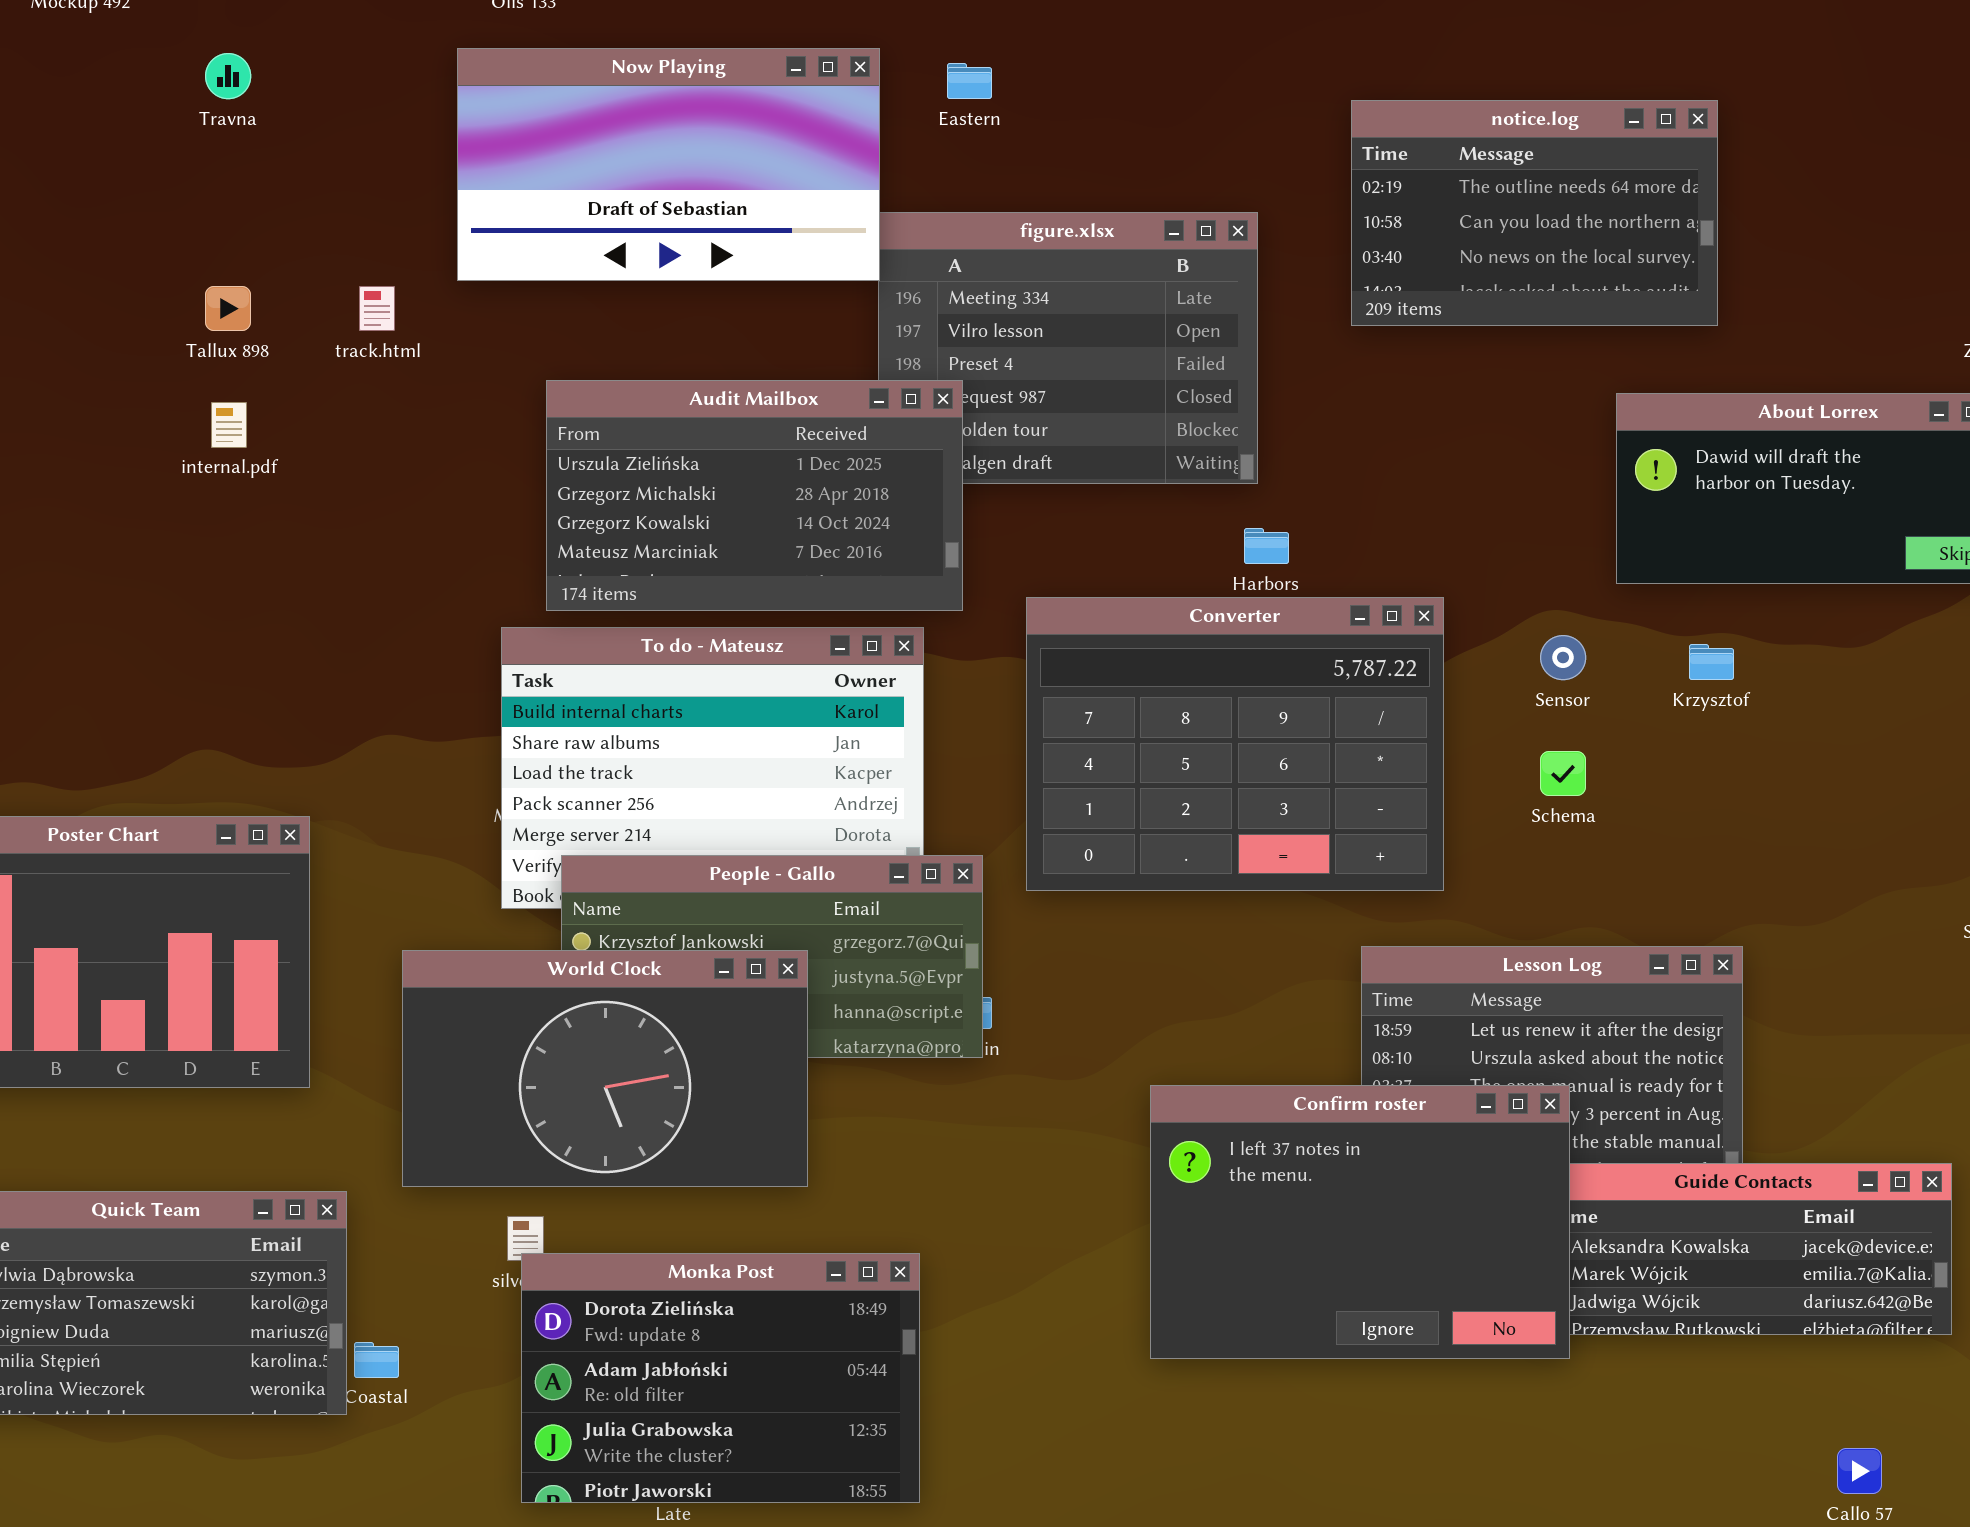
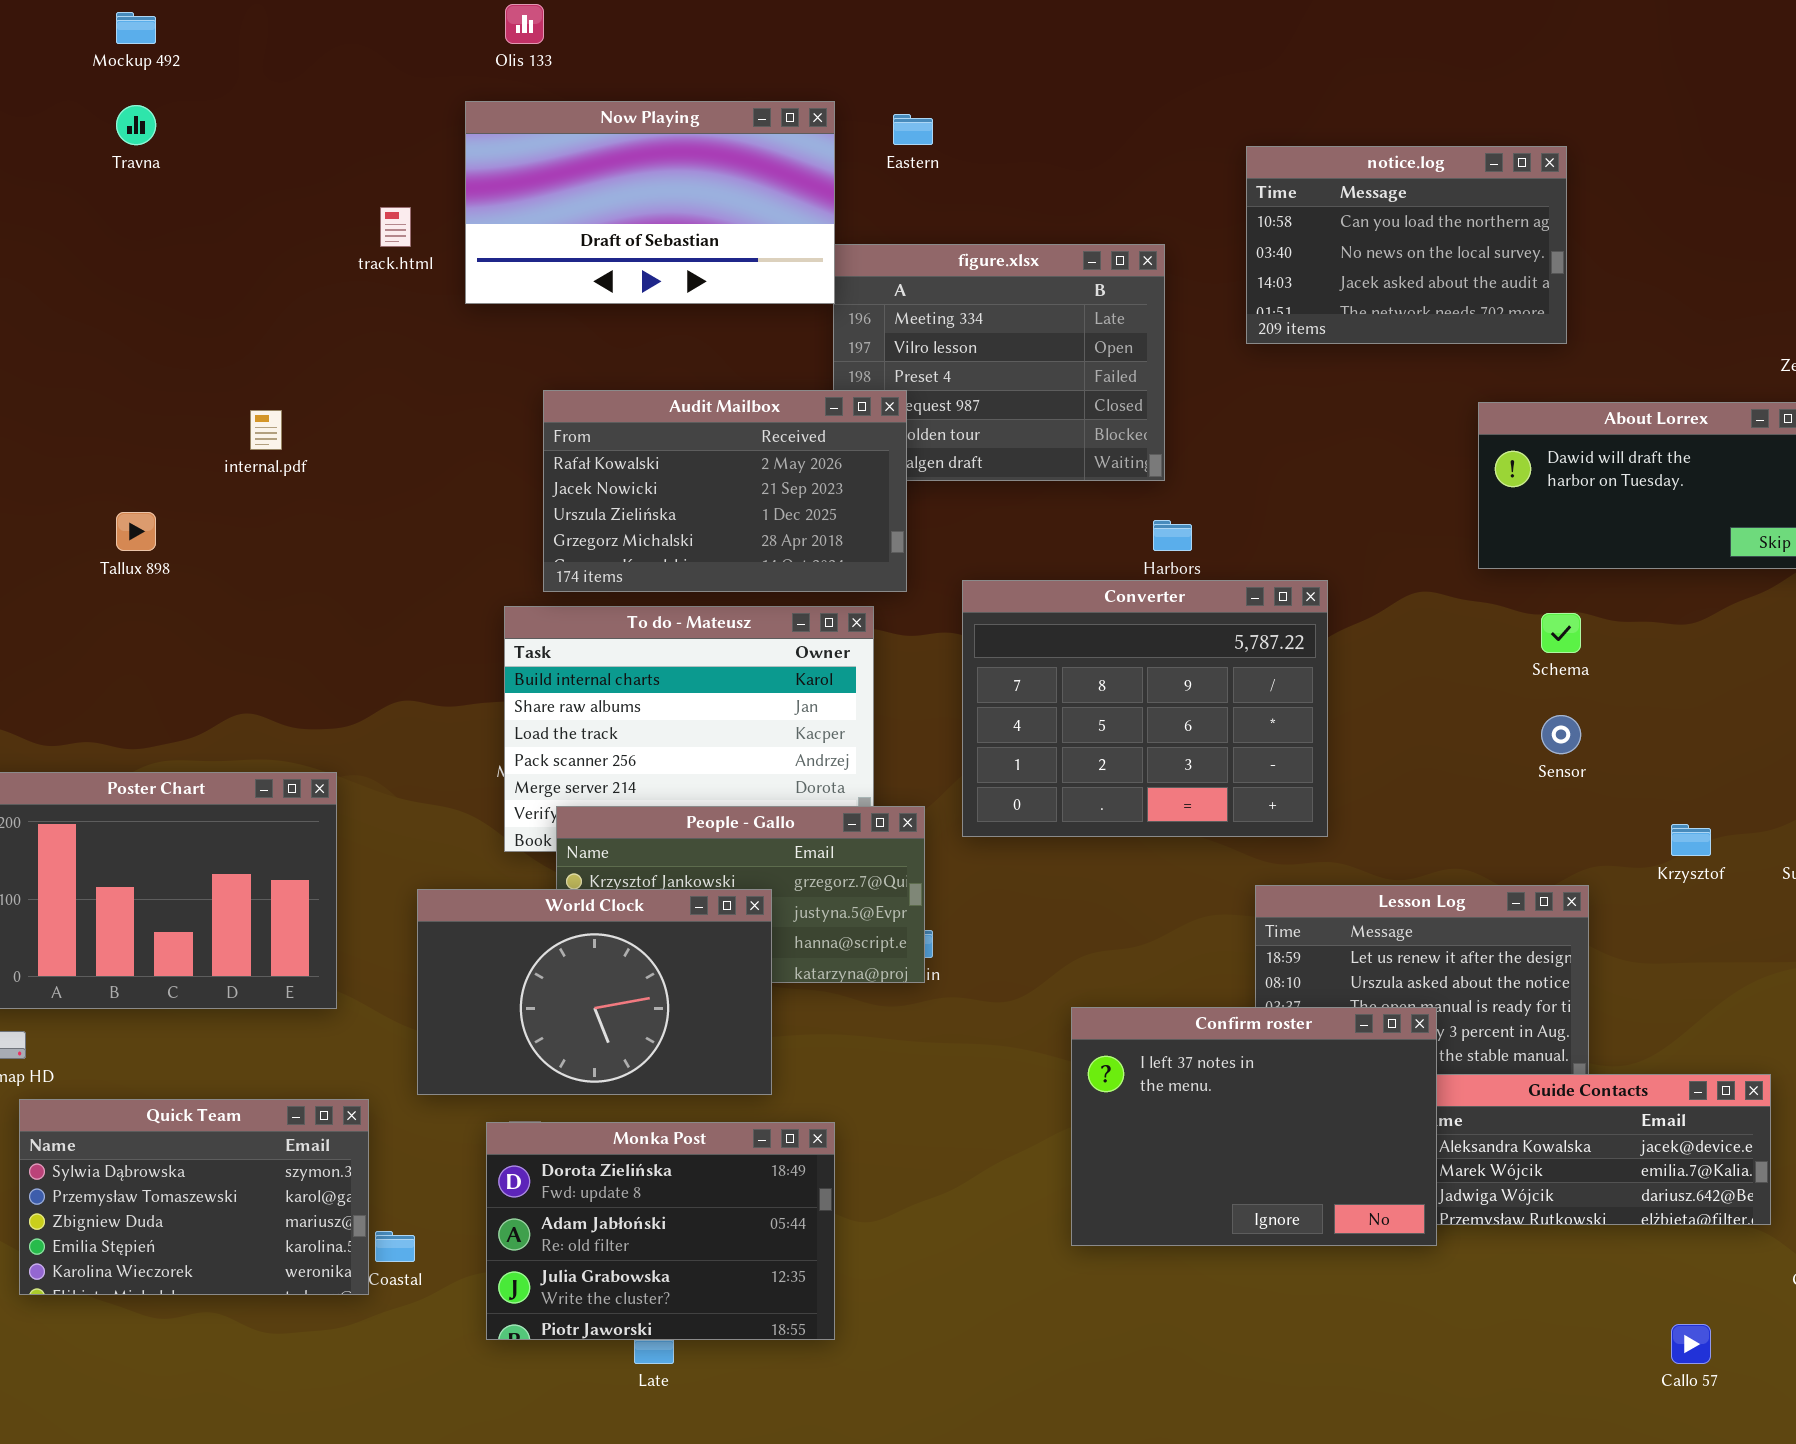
Travna: [205,53,251,99] -> [116,105,156,145], moved
notice.log: [1351,100,1718,326] -> [1246,146,1567,344], scrolled down 1 row
Tallux 898: [205,286,251,331] -> [116,512,156,551], moved
track.html: [359,286,395,331] -> [380,207,411,247], moved
Audit Mailbox: [546,380,963,611] -> [543,390,907,592], scrolled up 2 rows
Sensor: [1540,635,1586,680] -> [1541,715,1581,754], moved
Krzysztof: [1689,644,1734,680] -> [1671,824,1711,856], moved
Schema: [1540,751,1586,796] -> [1541,613,1581,653], moved
Monka Post: [521,1253,920,1503] -> [486,1122,835,1340], moved

